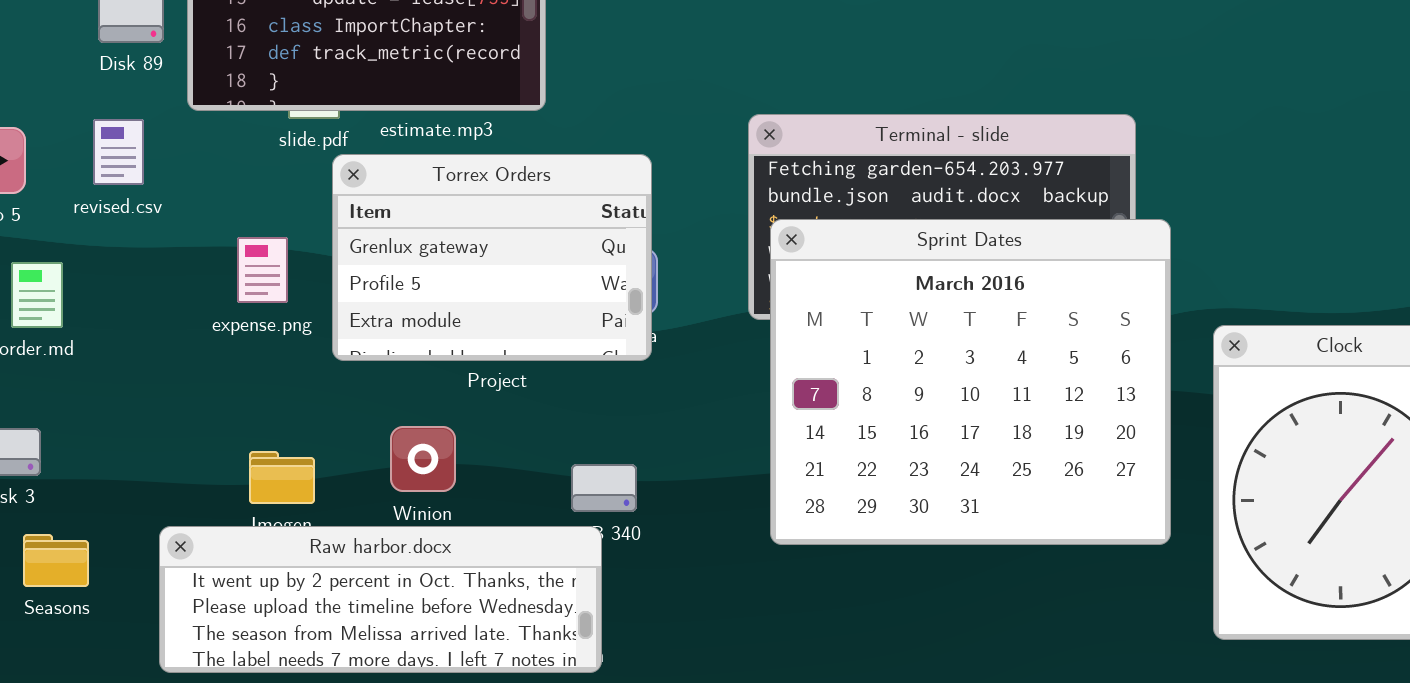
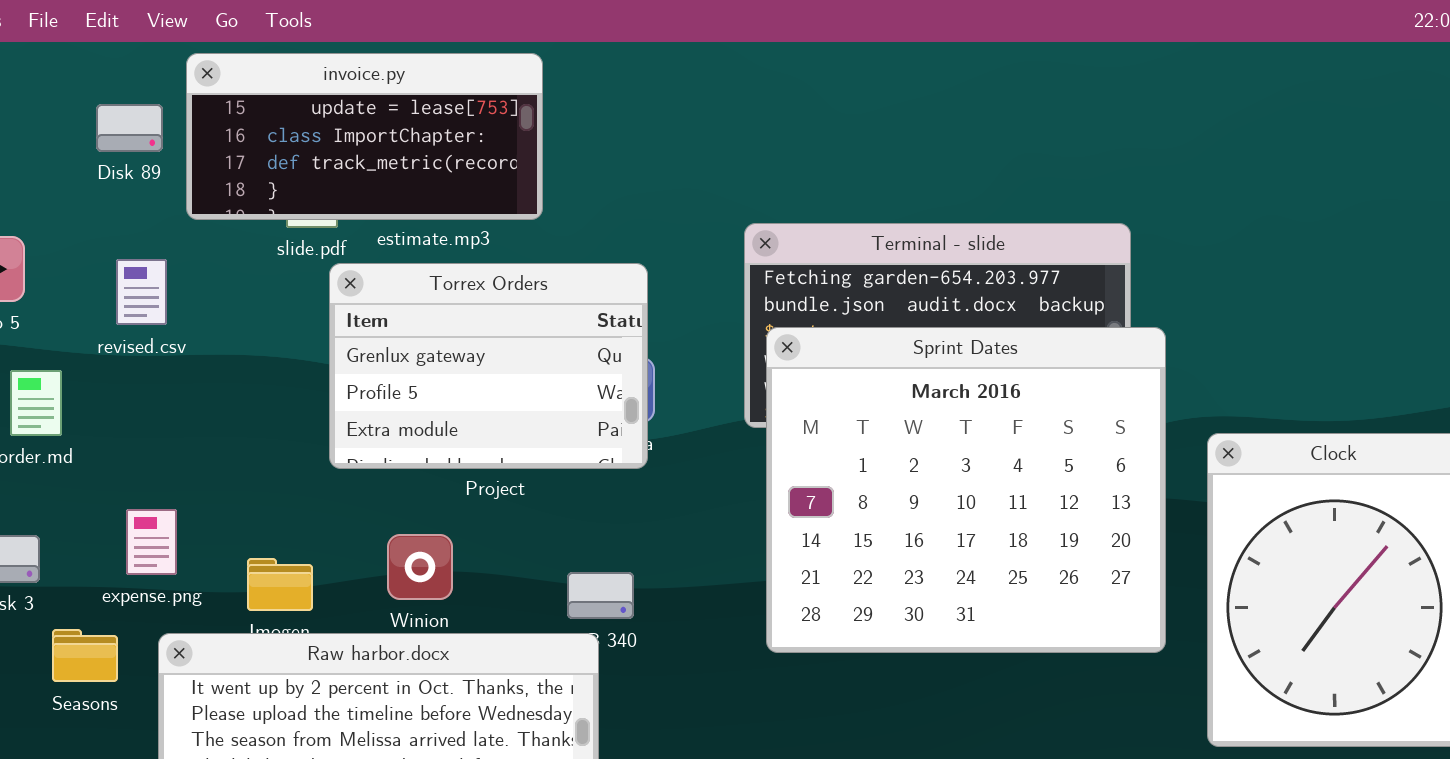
revised.csv: [93,119,144,185] -> [116,259,167,325], moved
expense.png: [237,237,288,303] -> [126,509,177,575], moved
Seasons: [23,534,89,587] -> [52,629,118,682], moved

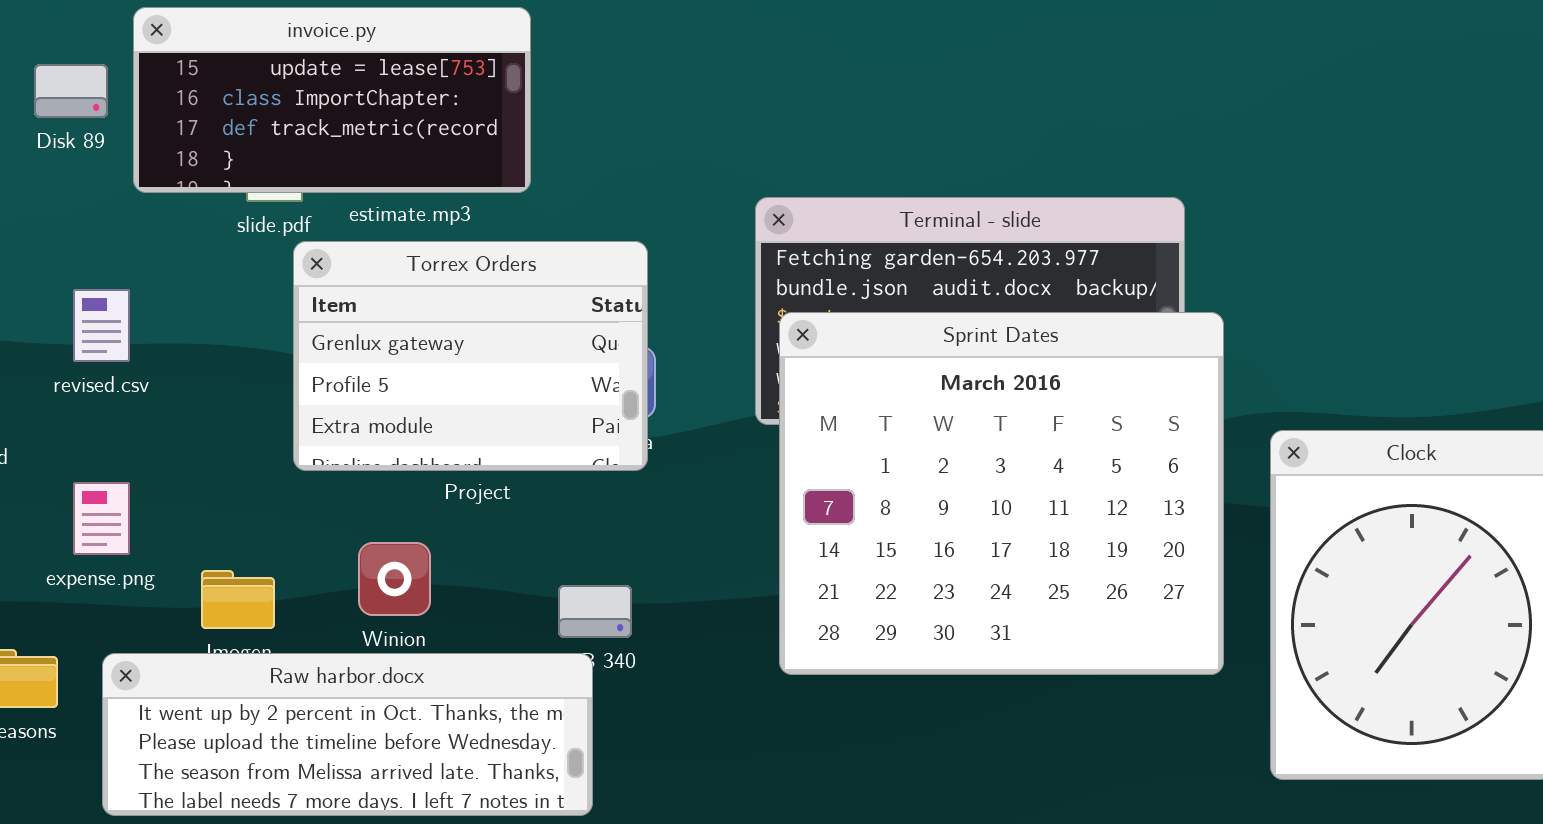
revised.csv: [116,259,167,325] -> [73,289,130,362], moved
expense.png: [126,509,177,575] -> [73,482,130,555], moved

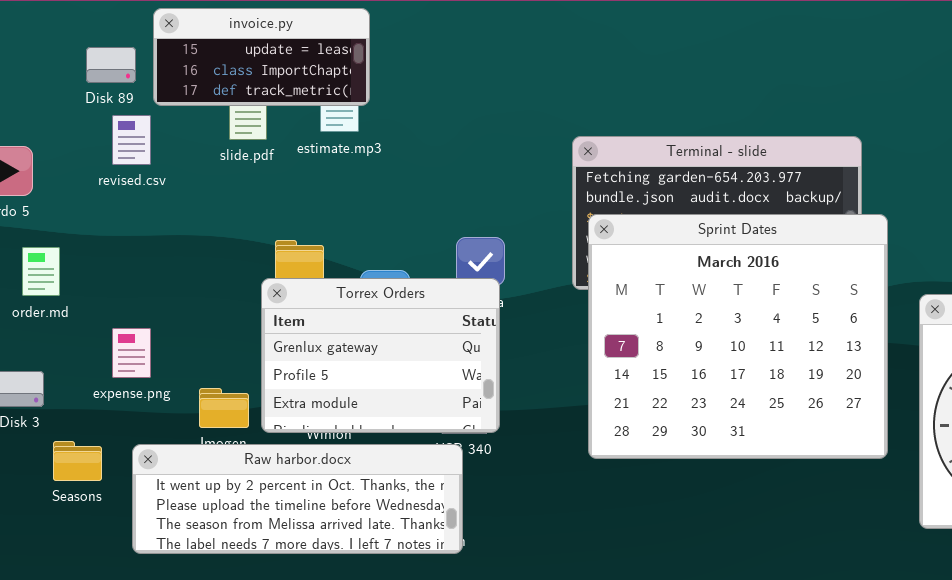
invoice.py: [133,7,531,193] -> [153,8,370,106], resized
Torrex Orders: [293,241,648,471] -> [261,278,500,433], moved
revised.csv: [73,289,130,362] -> [112,115,151,165], moved

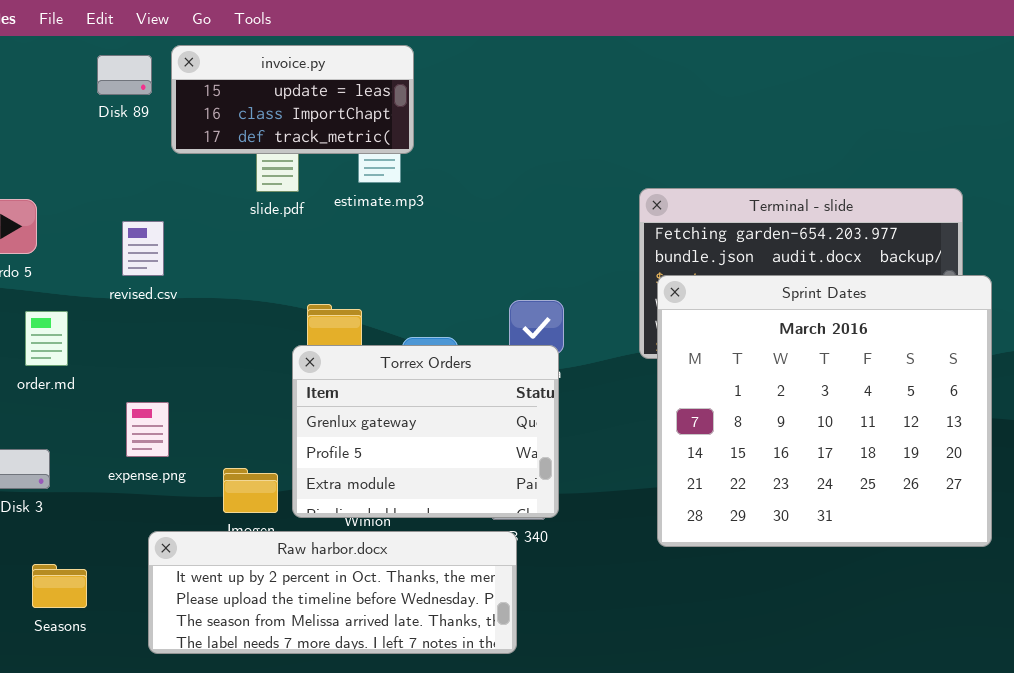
Disk 89: [86,47,136,83] -> [97,55,152,95], moved
revised.csv: [112,115,151,165] -> [122,221,164,276], moved
Seasons: [53,441,102,481] -> [32,564,87,608], moved

